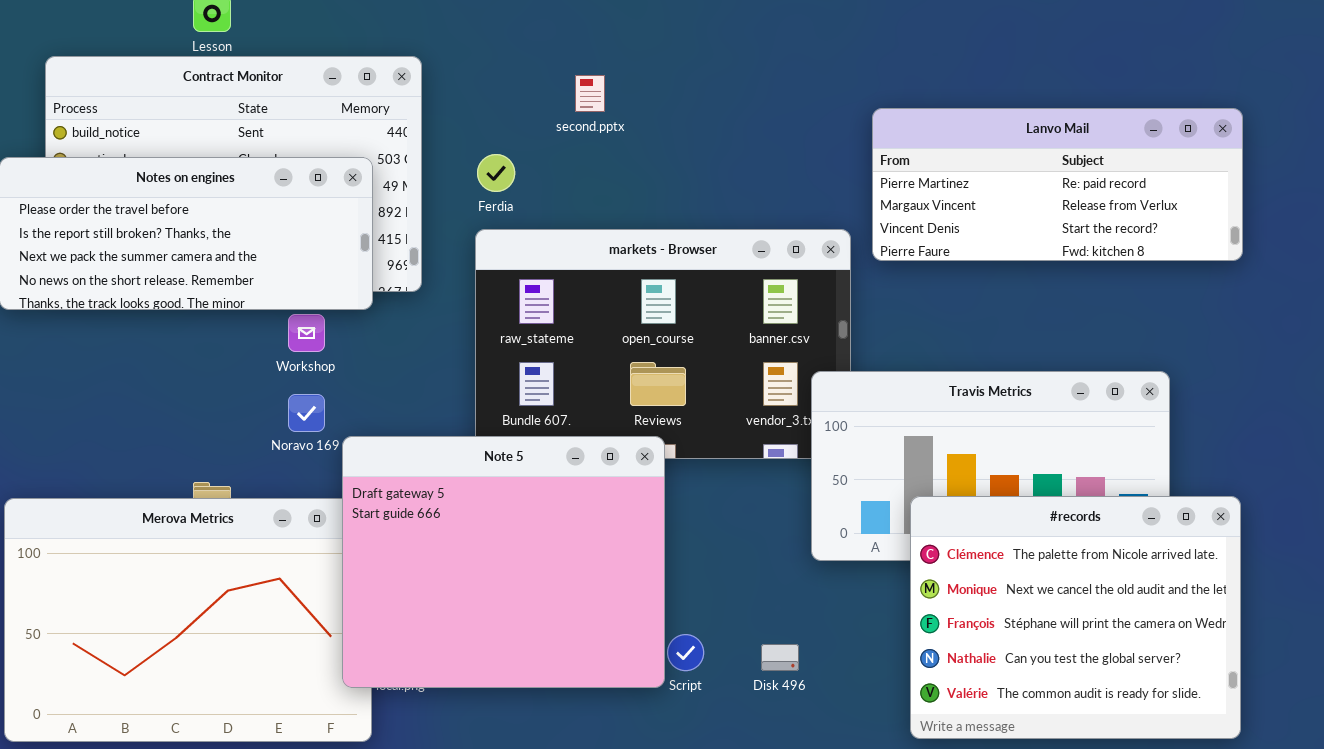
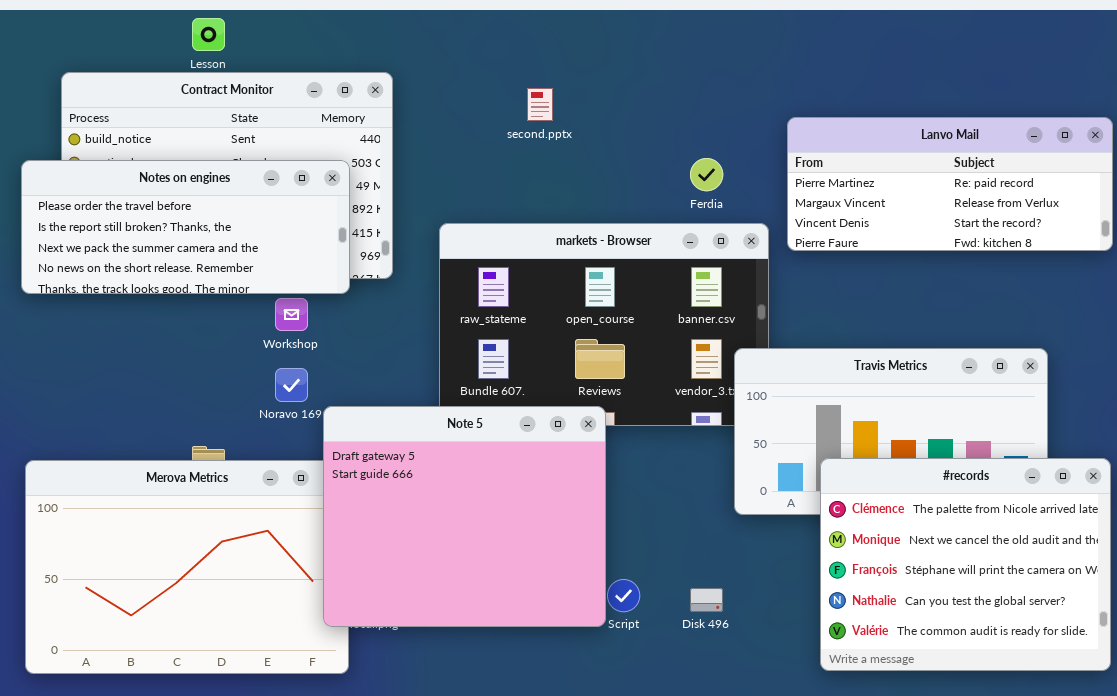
Ferdia: [477,154,515,192] -> [690,158,723,191], moved

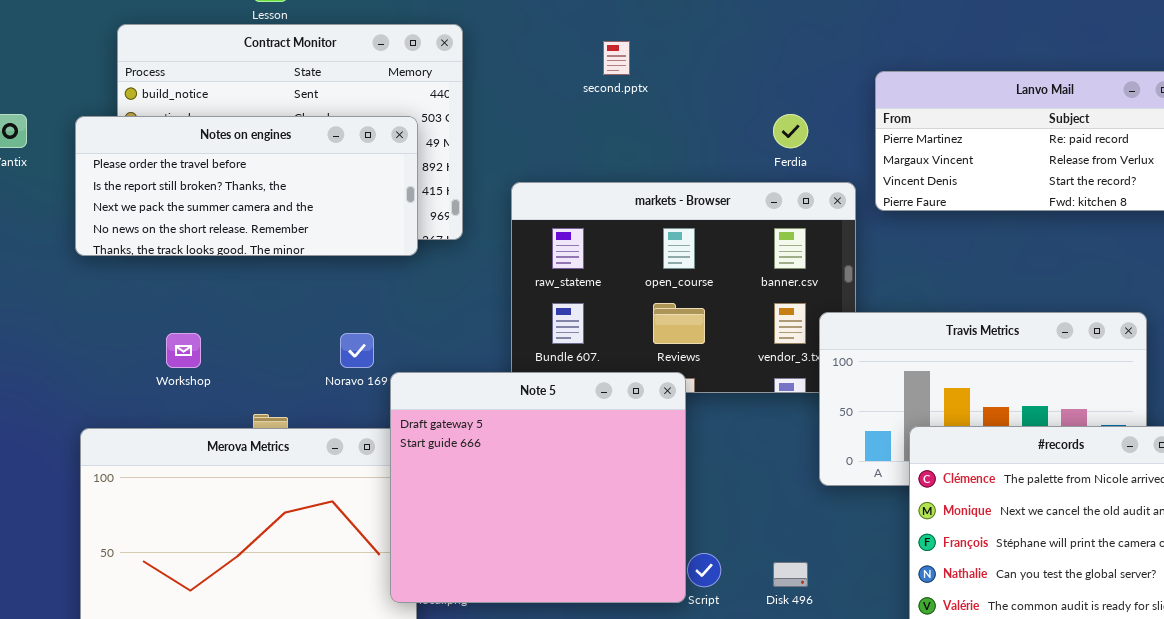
Workshop: [275,298,308,331] -> [166,333,201,368], moved

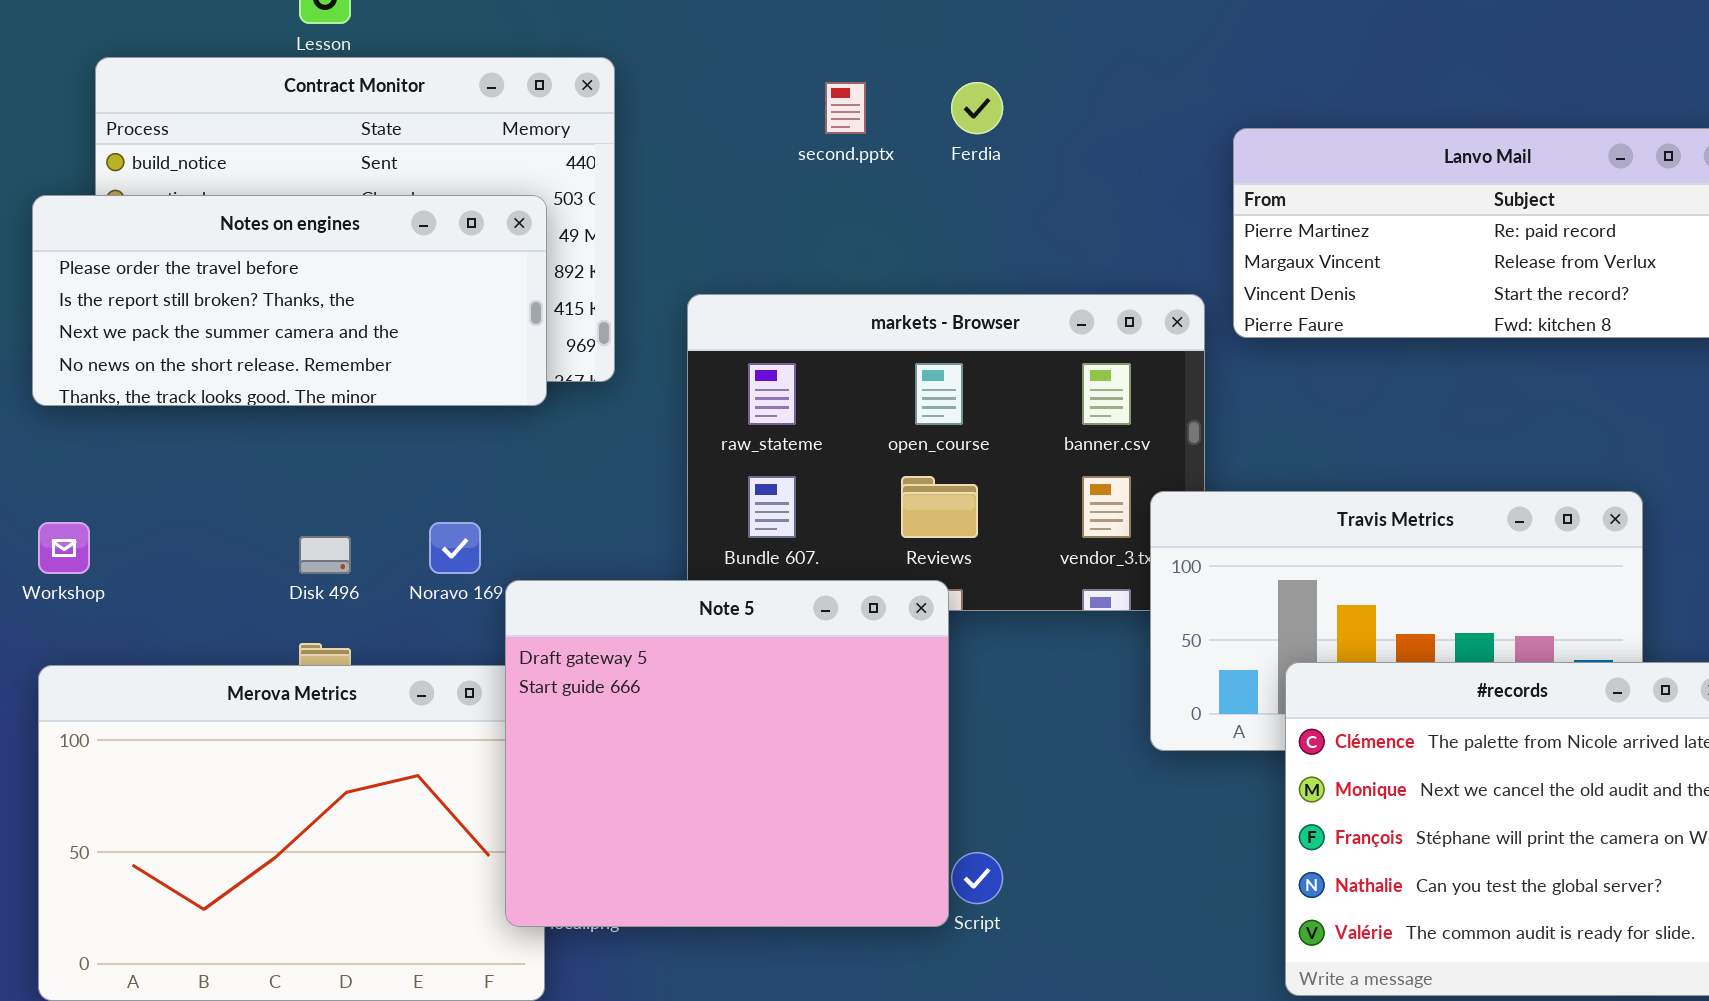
Ferdia: [773,114,808,148] -> [951,82,1003,134], moved
Workshop: [166,333,201,368] -> [38,522,90,574], moved
Disk 496: [773,562,808,587] -> [299,536,351,574], moved

